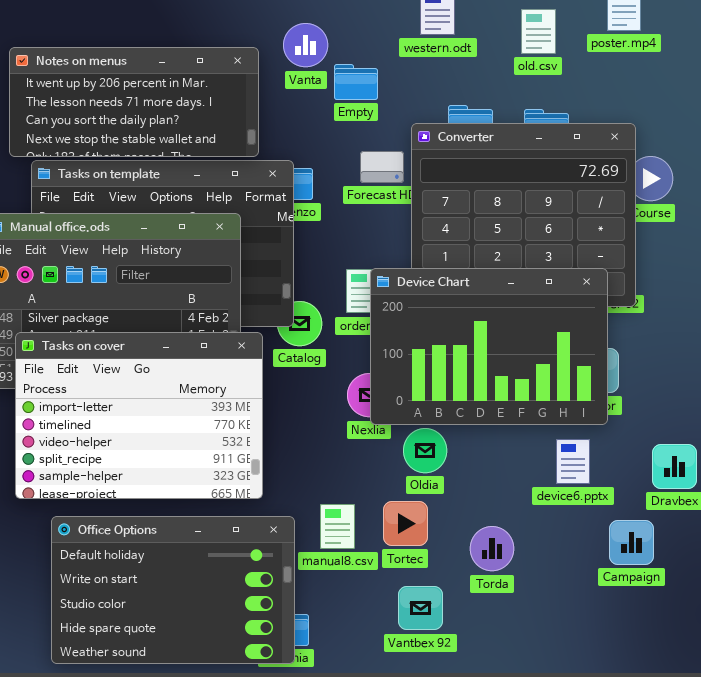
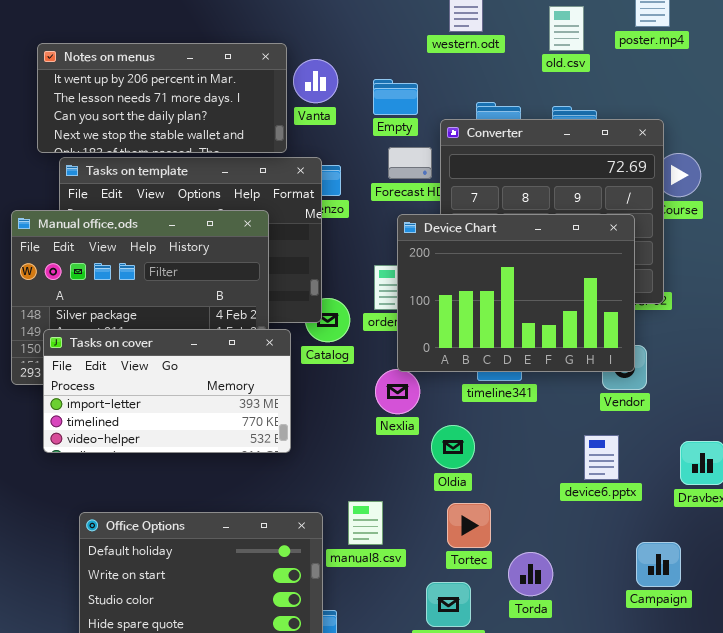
Vanta: [283,23,328,67] -> [293,59,338,103], moved
Empty: [334,64,378,100] -> [373,79,418,115], moved
Device Chart: [370,268,608,425] -> [397,214,635,372], moved
Tasks on cover: [15,332,263,499] -> [43,329,291,453], resized
Tortec: [383,501,428,546] -> [447,503,491,548], moved
Campaign: [609,520,654,565] -> [636,542,681,587], moved
Torda: [470,526,514,571] -> [508,552,553,596], moved

